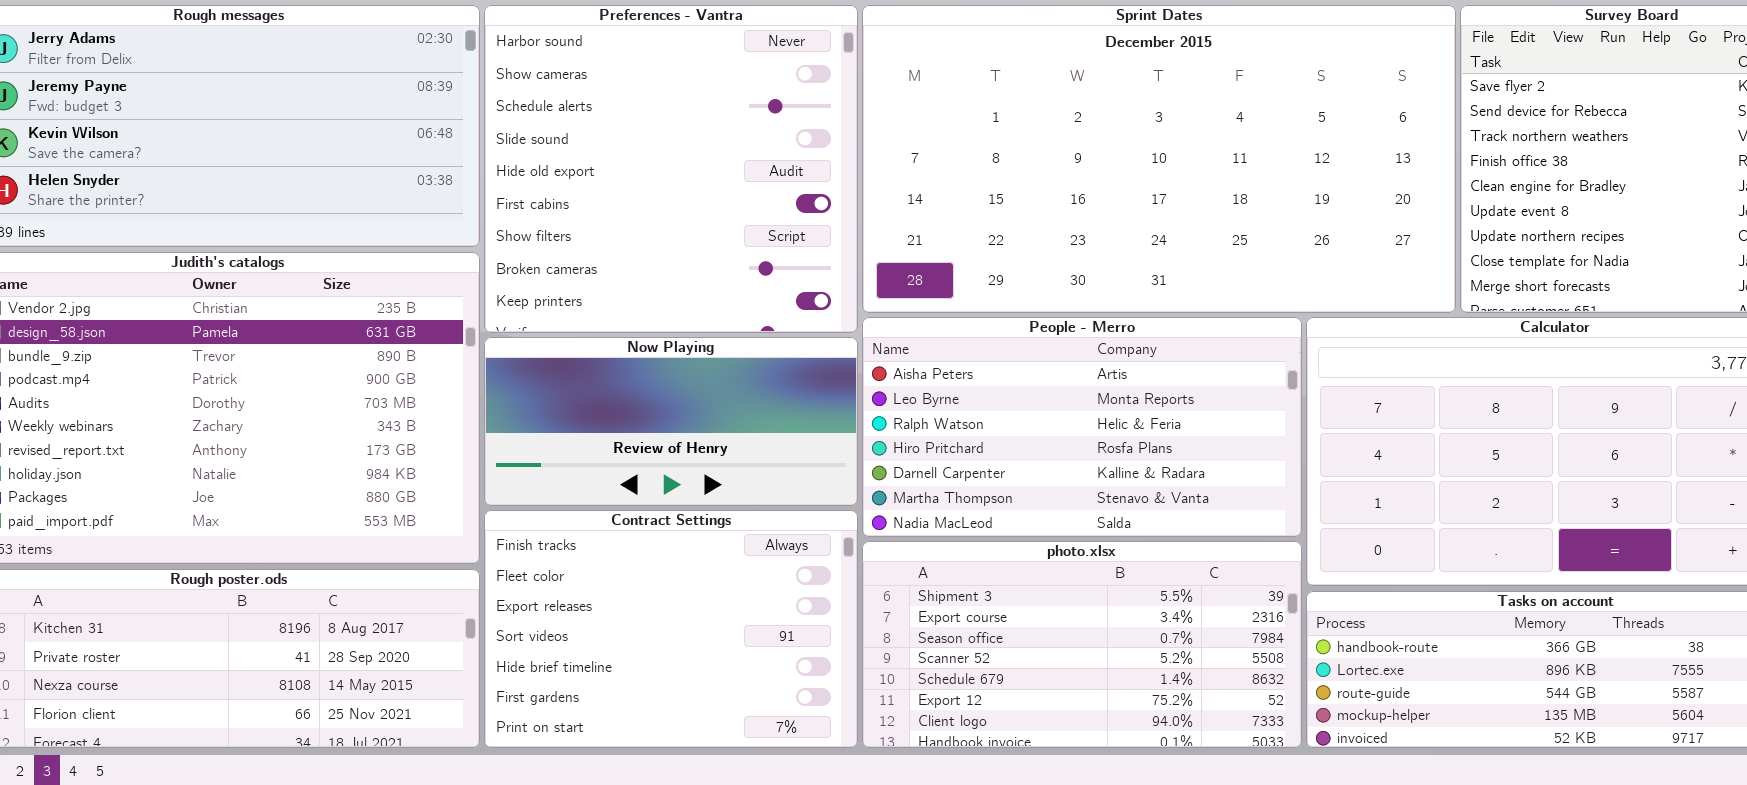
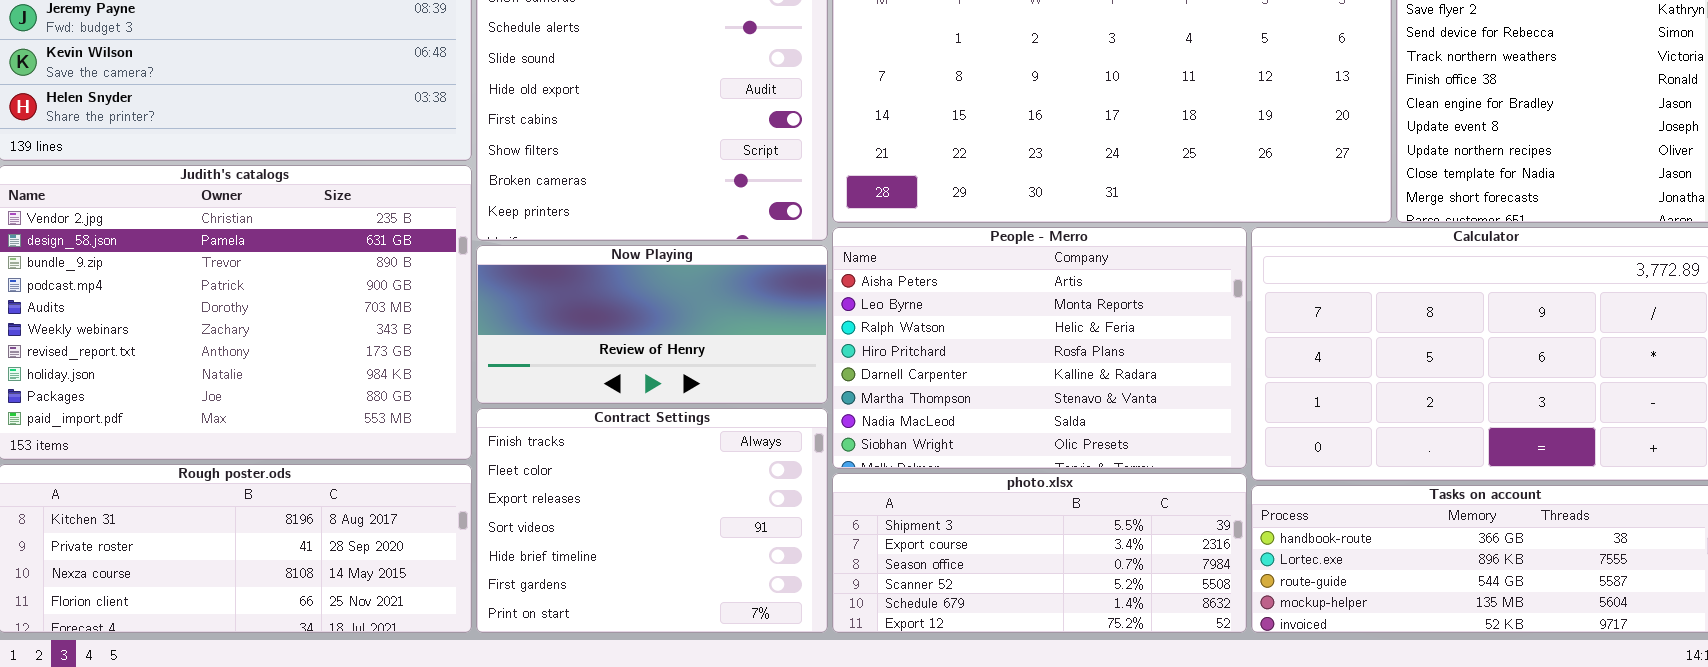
People - Merro: [862,317,1302,537] -> [832,227,1247,469], resized
photo.xlsx: [862,541,1302,748] -> [832,473,1247,633], resized

